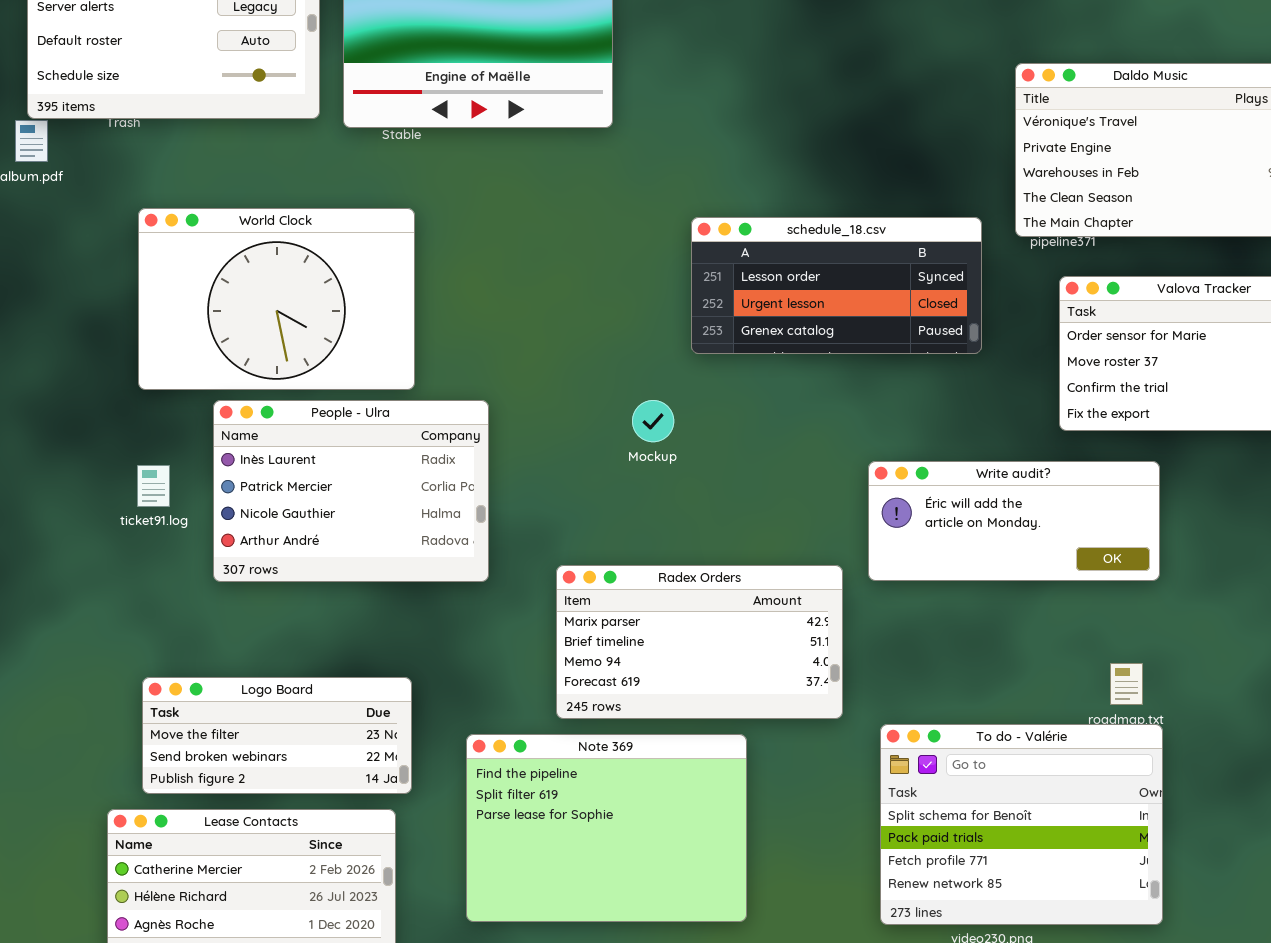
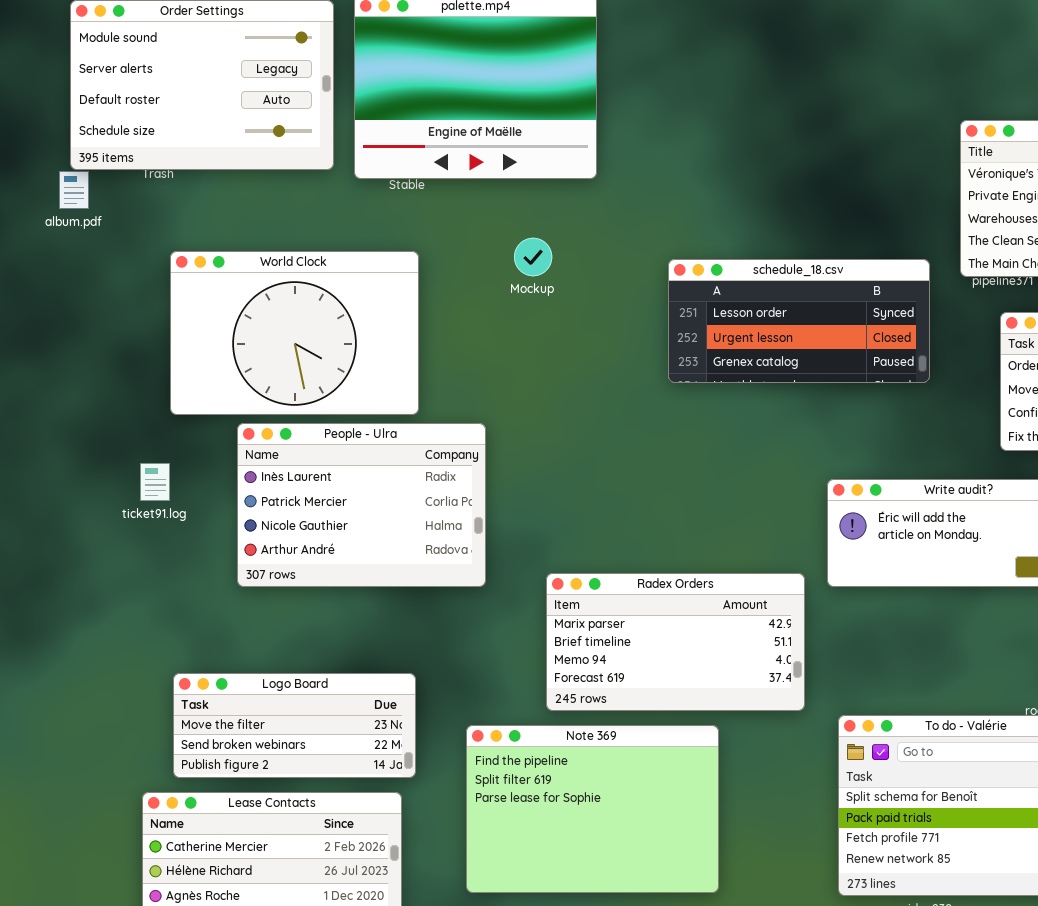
Mockup: [632,400,674,442] -> [514,238,552,276], moved
ticket91.log: [137,465,170,507] -> [140,463,170,501], moved

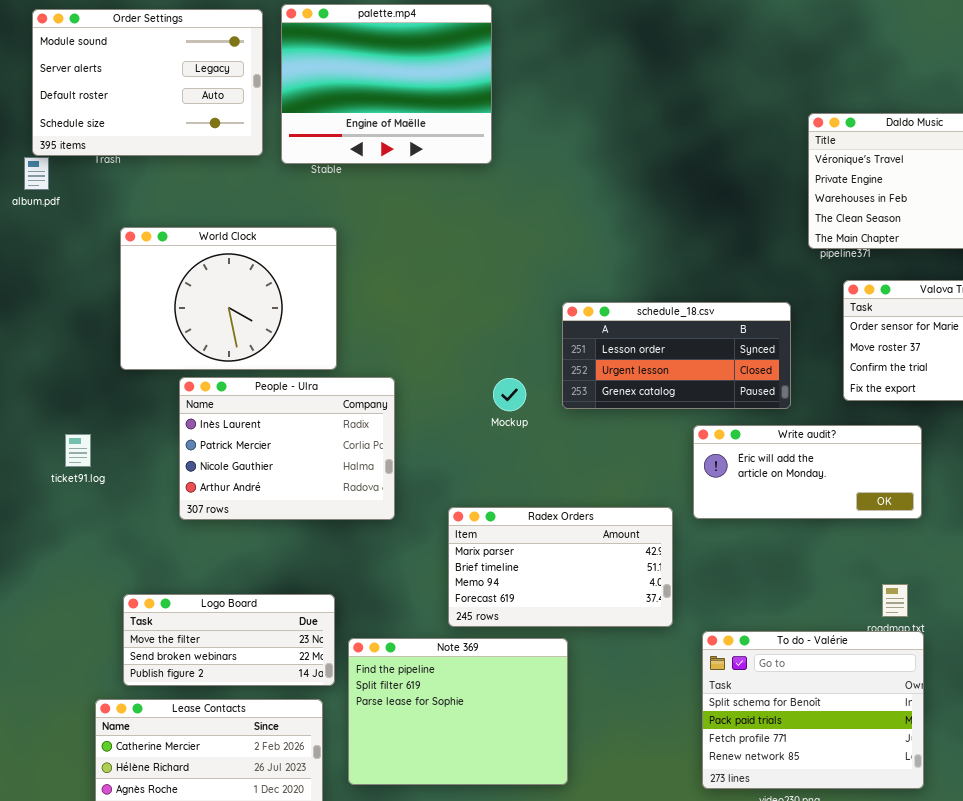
Mockup: [514,238,552,276] -> [493,378,526,411], moved
schedule_18.csv: [668,259,930,383] -> [562,302,791,409], moved
ticket91.log: [140,463,170,501] -> [65,434,91,467], moved
Note 369: [466,725,719,893] -> [348,638,568,785], moved

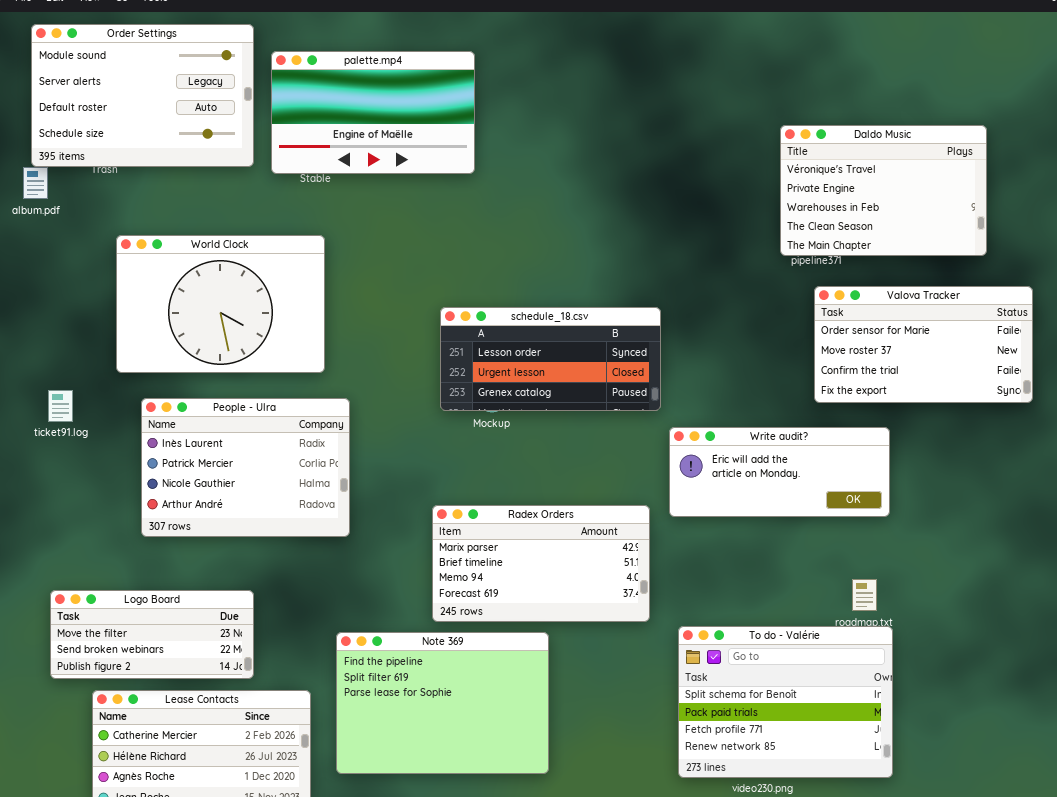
palette.mp4: [281,4,492,164] -> [271,51,475,174], resized
schedule_18.csv: [562,302,791,409] -> [440,307,661,411], moved
People - Ulra: [179,377,395,520] -> [141,398,350,537], moved
ticket91.log: [65,434,91,467] -> [48,390,73,422], moved
Logo Board: [123,594,335,686] -> [50,590,254,679], moved

